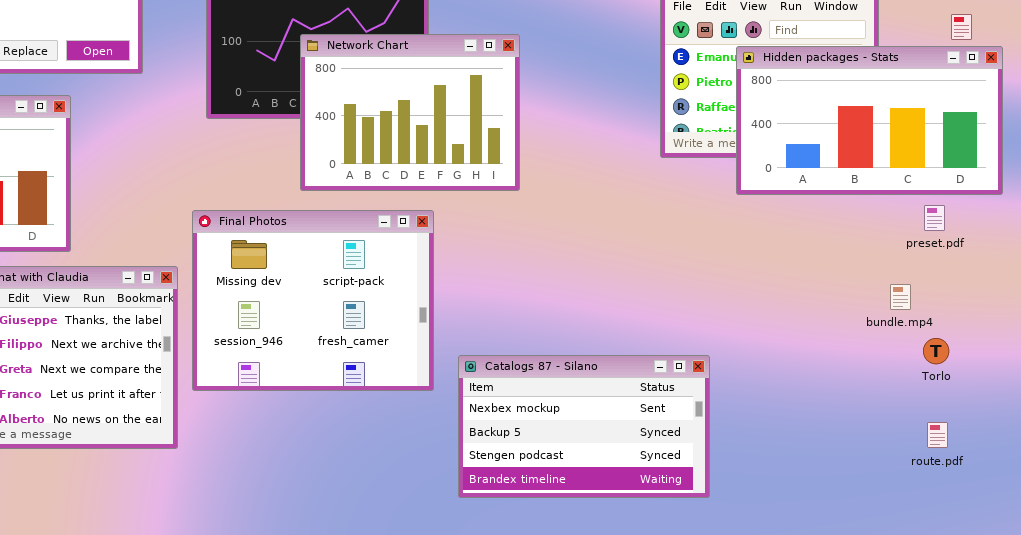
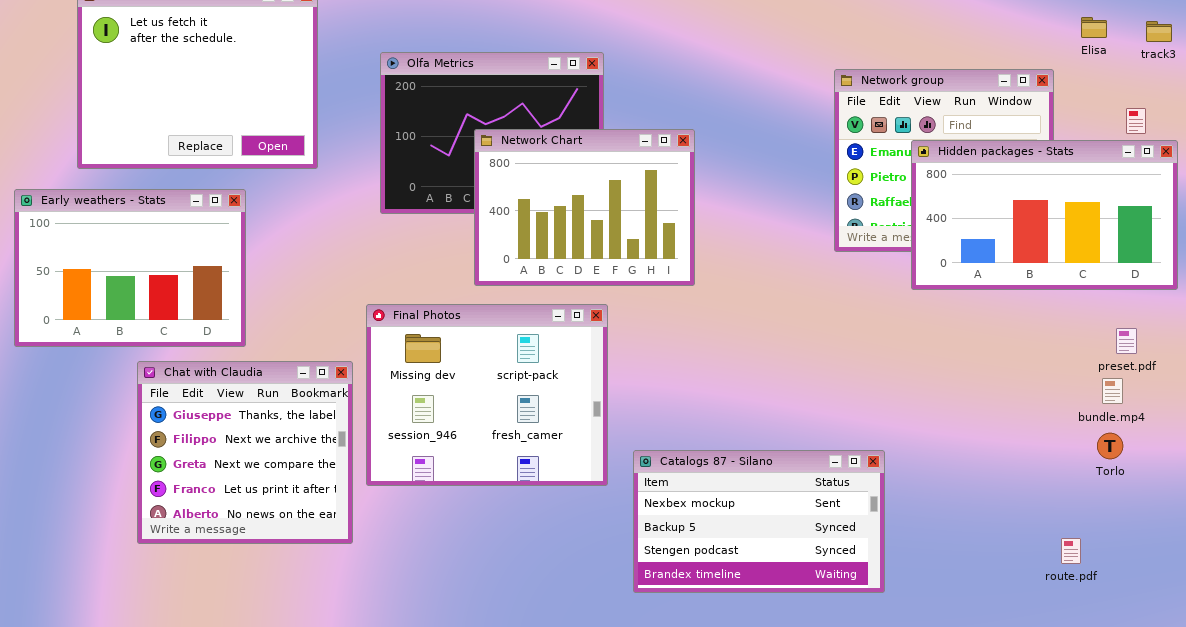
preset.pdf: [924,205,945,231] -> [1116,328,1137,354], moved
bundle.mp4: [890,284,911,310] -> [1102,378,1123,404], moved
route.pdf: [927,422,948,448] -> [1061,538,1081,564], moved

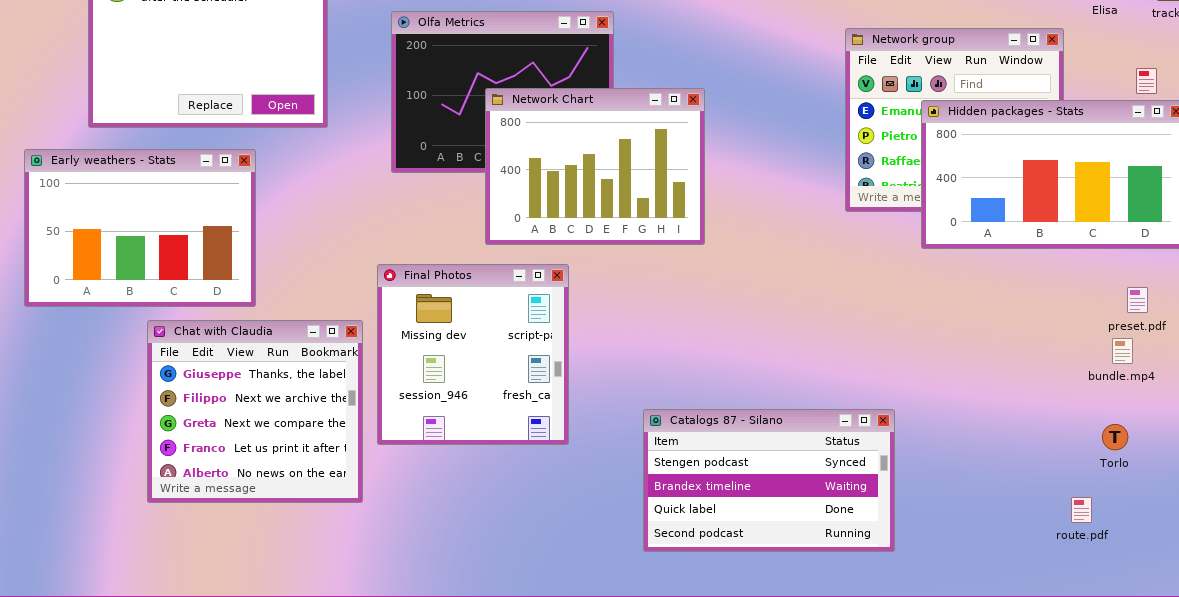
Final Photos: [366,304,608,486] -> [377,264,569,445], resized
Torlo: [1097,433,1123,459] -> [1102,424,1128,450], moved
Catalogs 87 - Silano: [633,450,885,593] -> [643,409,895,552], scrolled down 2 rows

